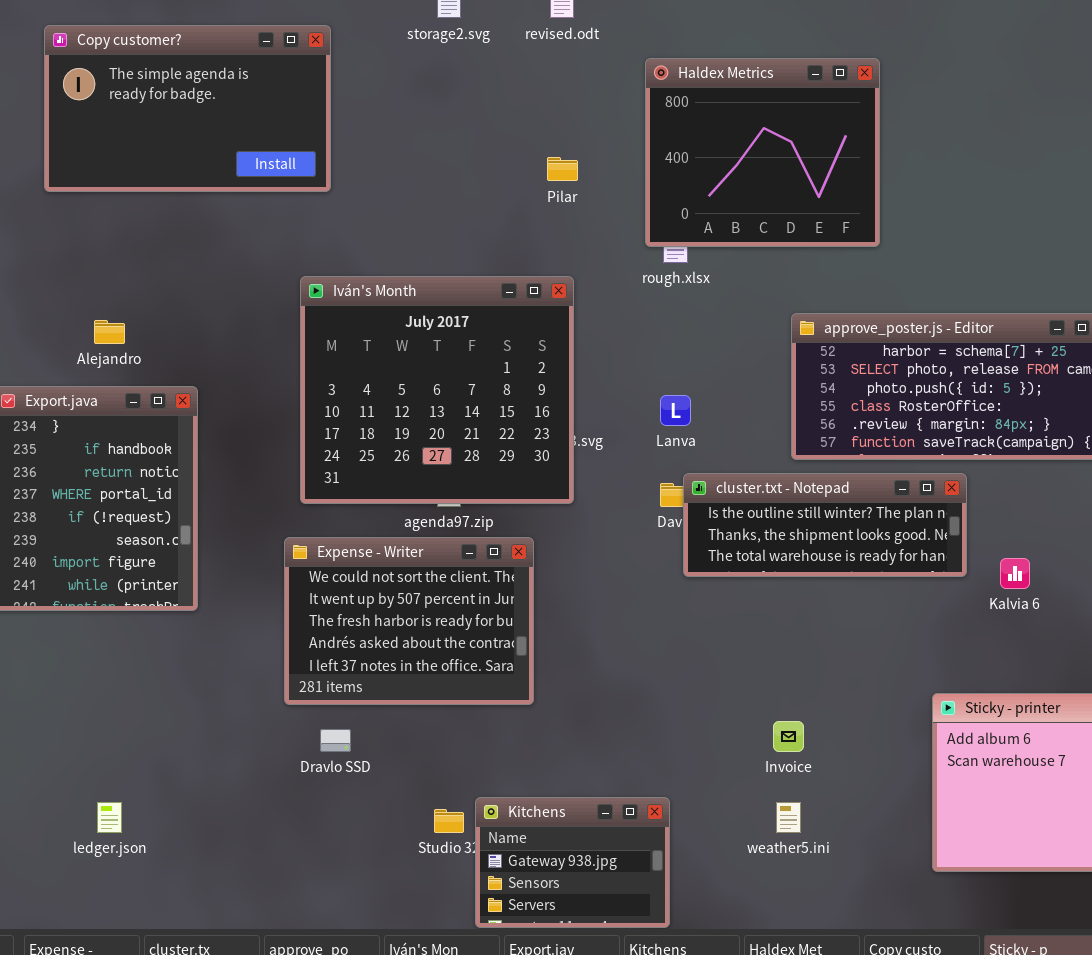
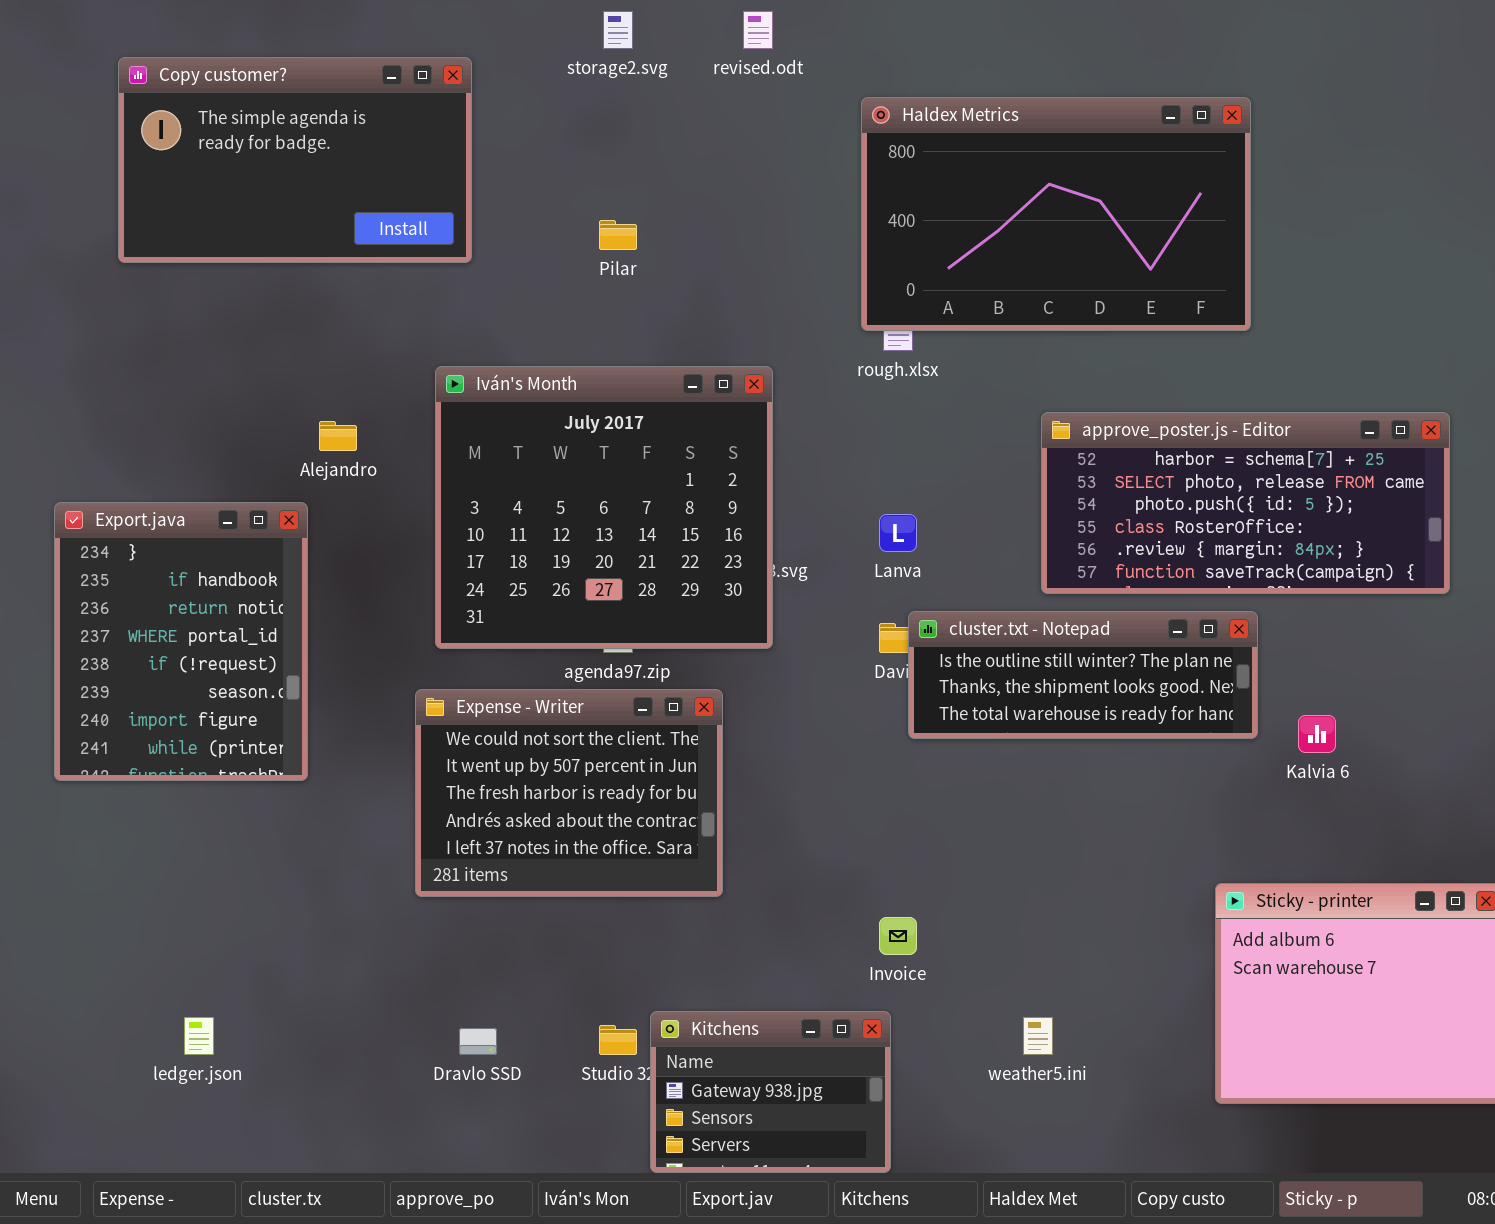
Haldex Metrics: [645,58,880,247] -> [861,97,1251,331], resized
Pilar: [547,157,578,181] -> [599,220,637,250], moved
Alejandro: [94,320,125,344] -> [319,421,357,451], moved
Invoice: [773,721,804,752] -> [879,917,917,955], moved
Dravlo SSD: [320,729,351,752] -> [459,1028,497,1055], moved

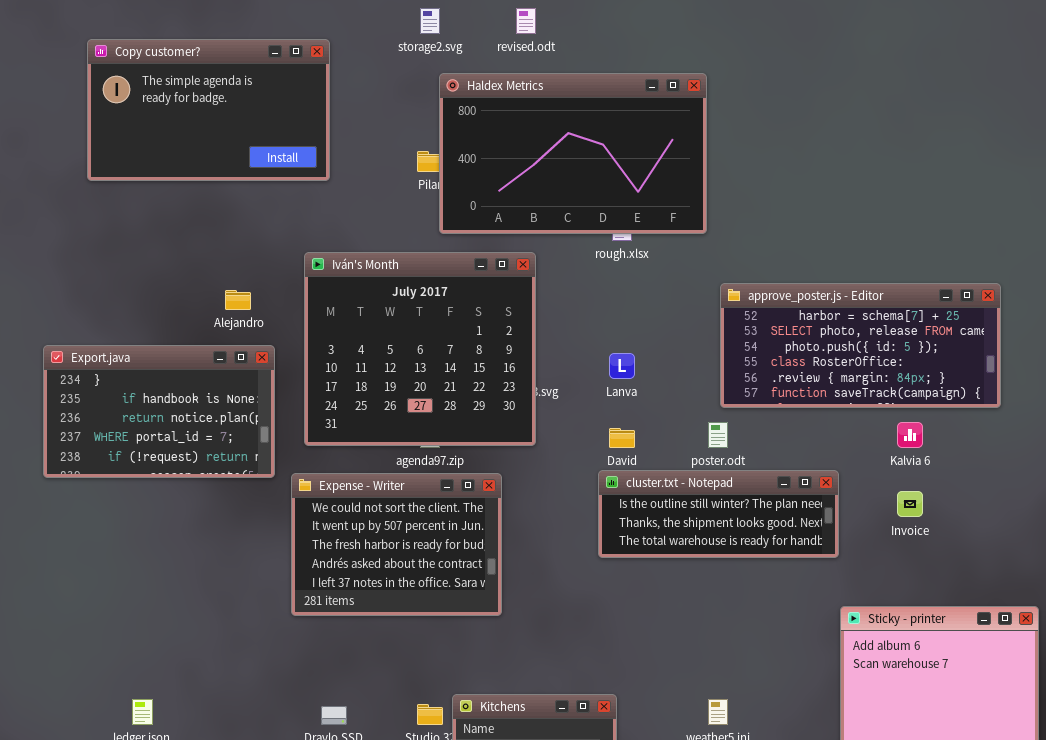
Haldex Metrics: [861,97,1251,331] -> [439,73,707,234], moved
Export.java: [54,502,308,781] -> [43,345,275,478], resized
cluster.txt - Notepad: [908,611,1258,739] -> [598,470,839,558], moved
Kalvia 6: [1298,715,1336,753] -> [897,422,923,448], moved
Invoice: [879,917,917,955] -> [897,491,923,517], moved

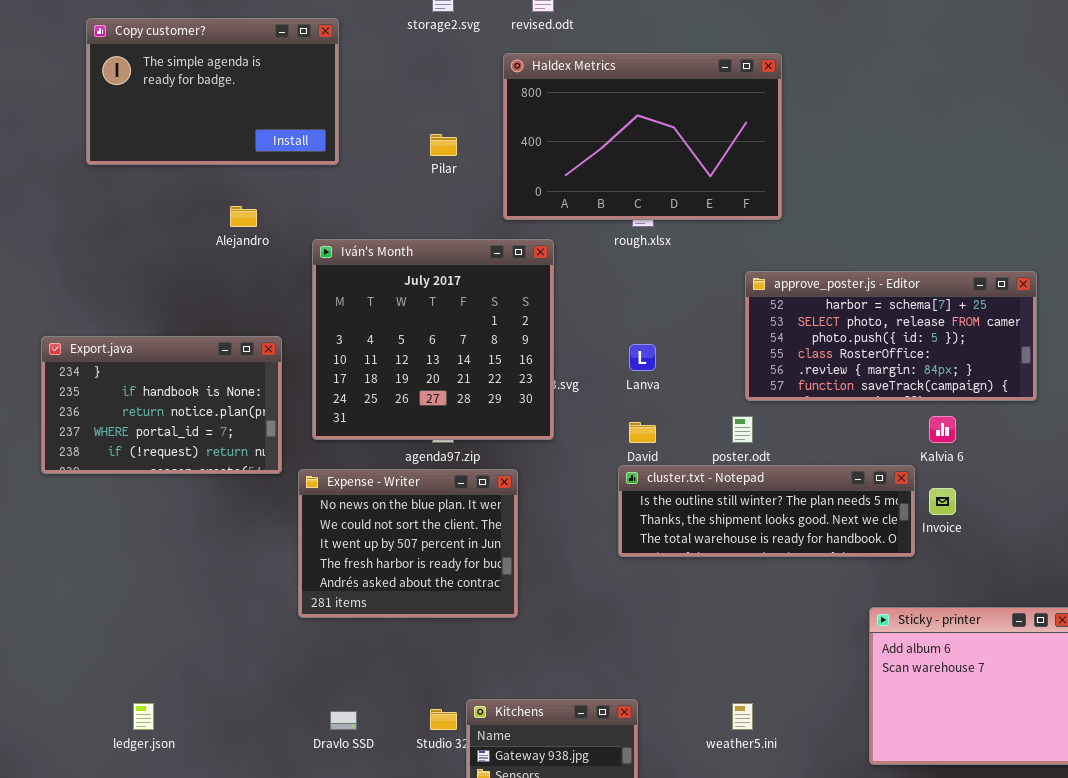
Haldex Metrics: [439,73,707,234] -> [503,53,782,220], moved
Alejandro: [225,290,251,310] -> [230,206,257,227], moved
cluster.txt - Notepad: [598,470,839,558] -> [618,465,915,557], resized
Expense - Writer: [291,473,502,616] -> [298,469,518,618], scrolled up 1 row

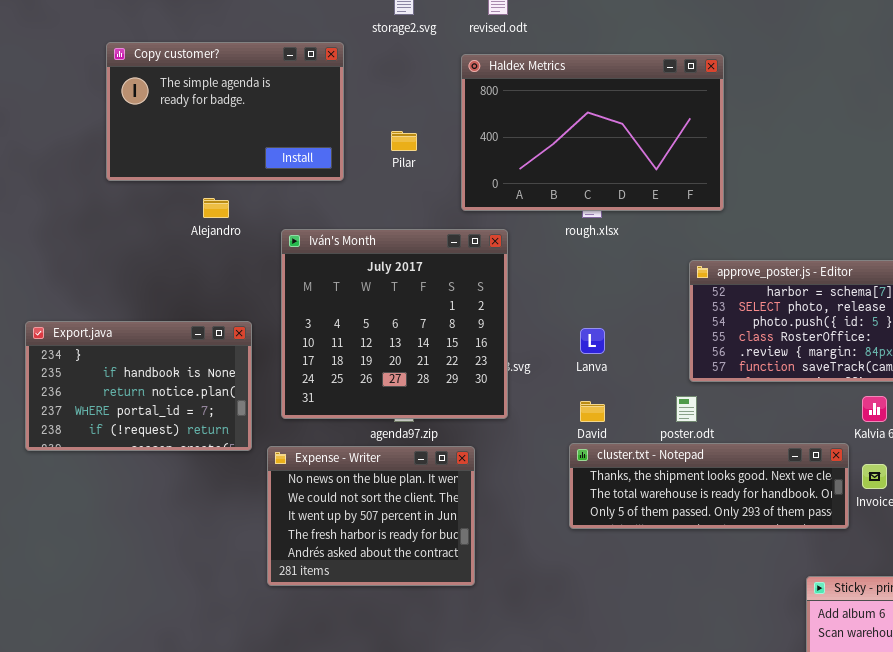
Copy customer?: [86,18,339,165] -> [106,42,344,181], moved
cluster.txt - Notepad: [618,465,915,557] -> [569,443,849,529], scrolled down 1 row

